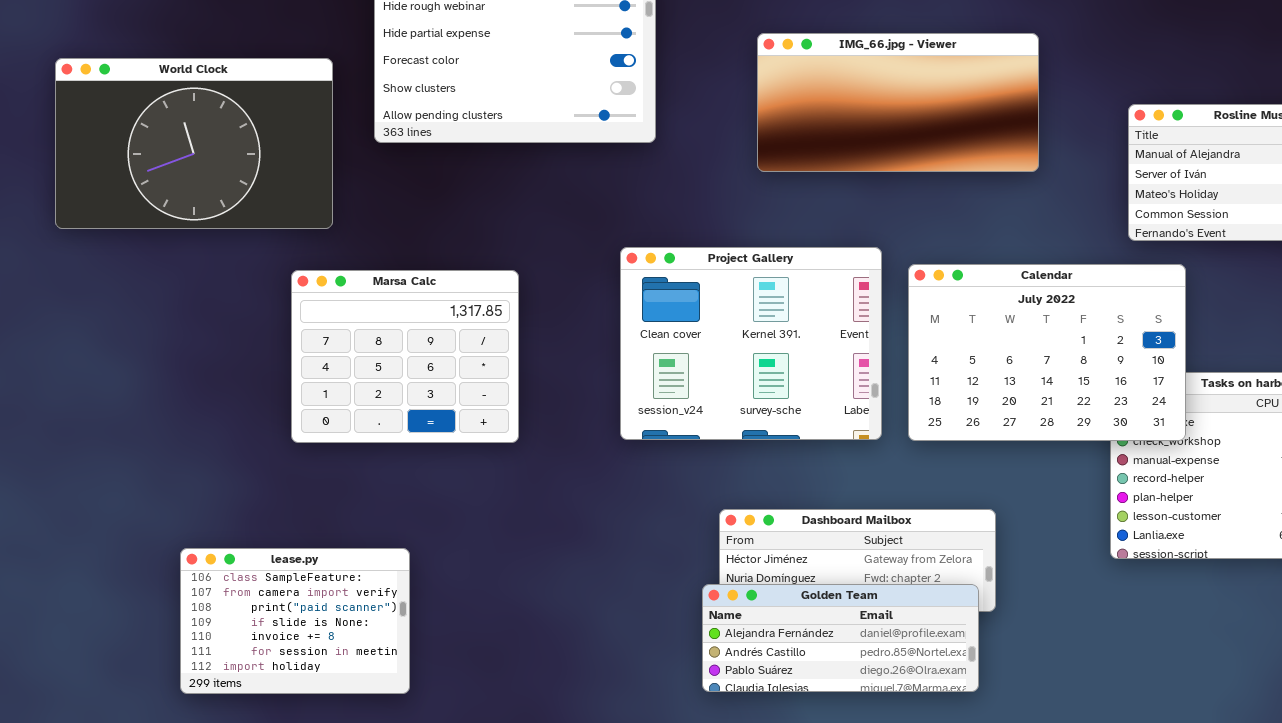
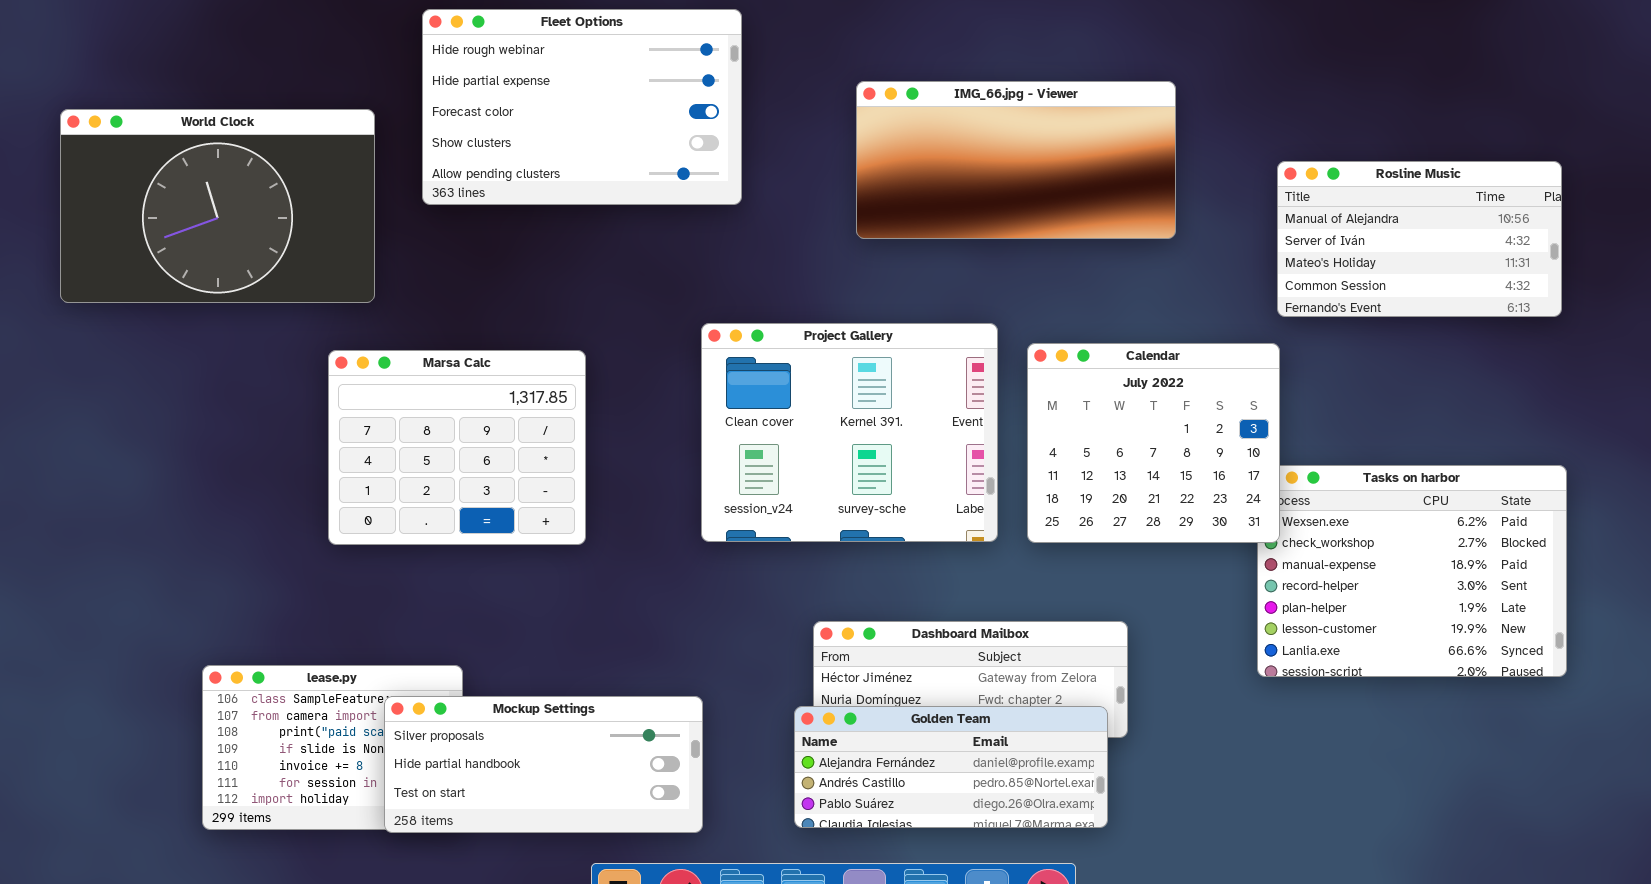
Calendar: [908,264,1186,441] -> [1027,343,1280,543], resized
Mockup Settings: none -> [384,696,703,833], opened

